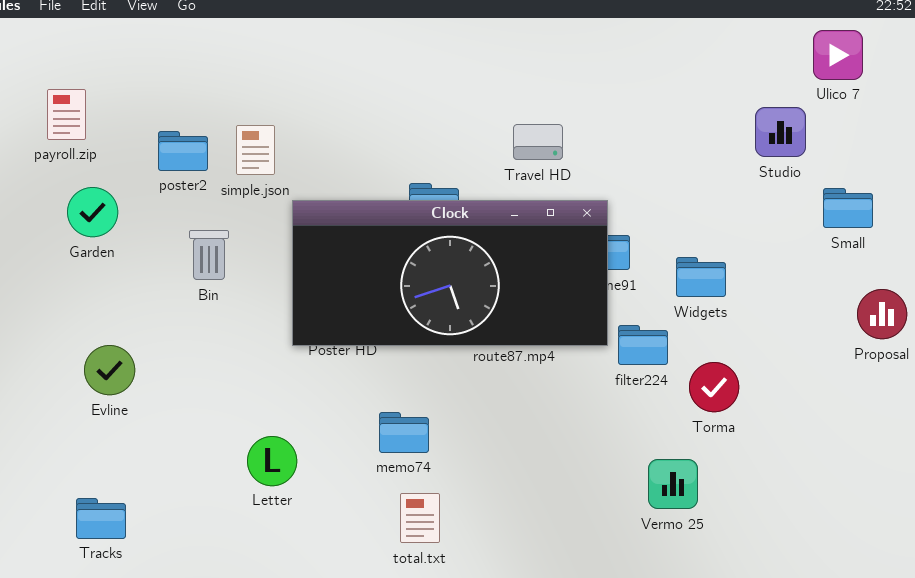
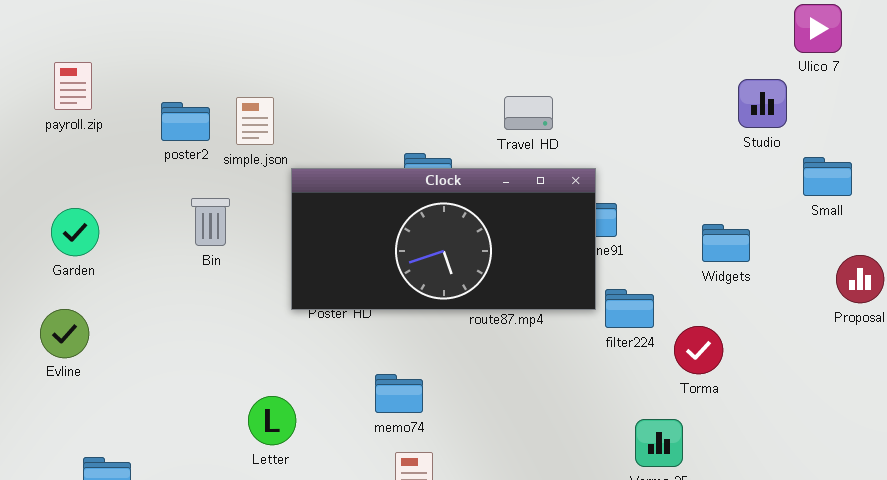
Garden: [67,187,118,237] -> [51,208,99,256], moved
Widgets: [676,257,726,297] -> [702,224,750,262], moved
Evline: [84,345,135,395] -> [40,309,89,358], moved

